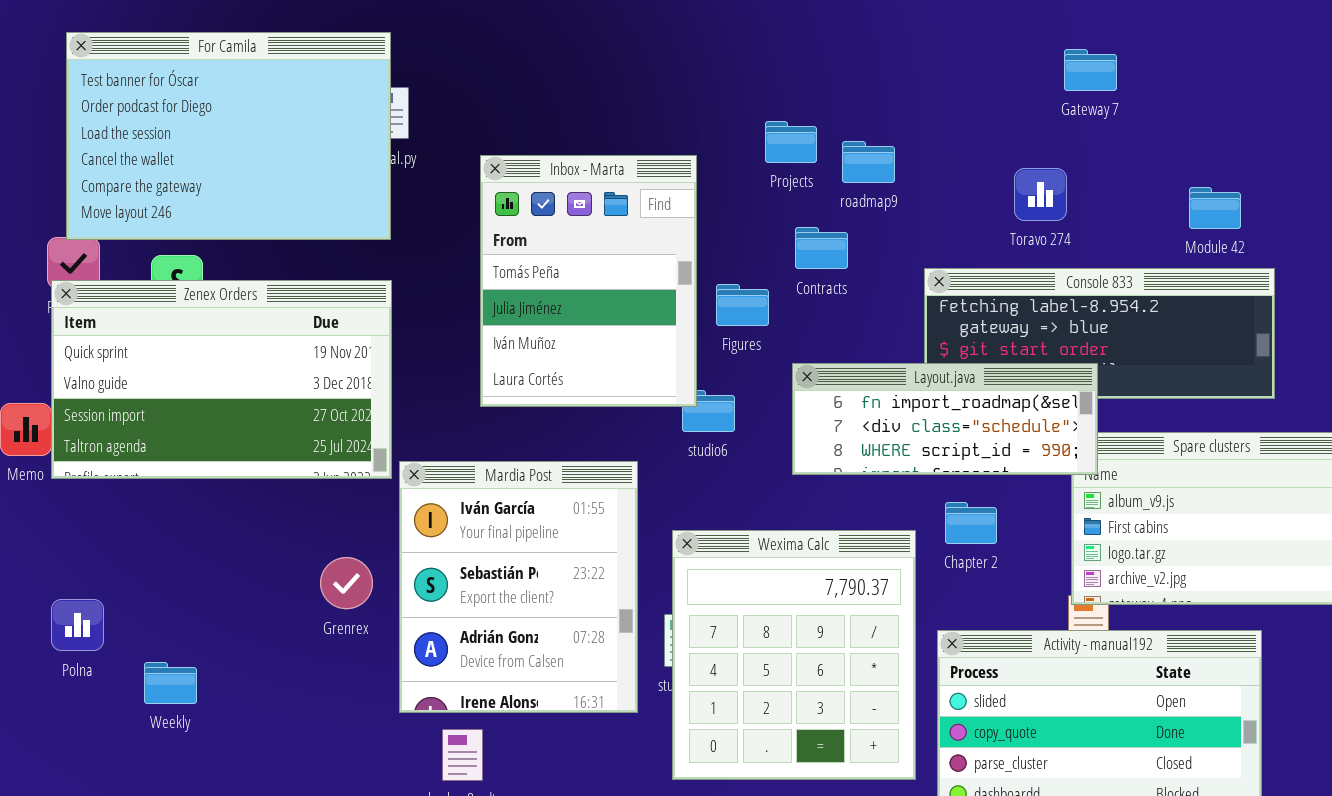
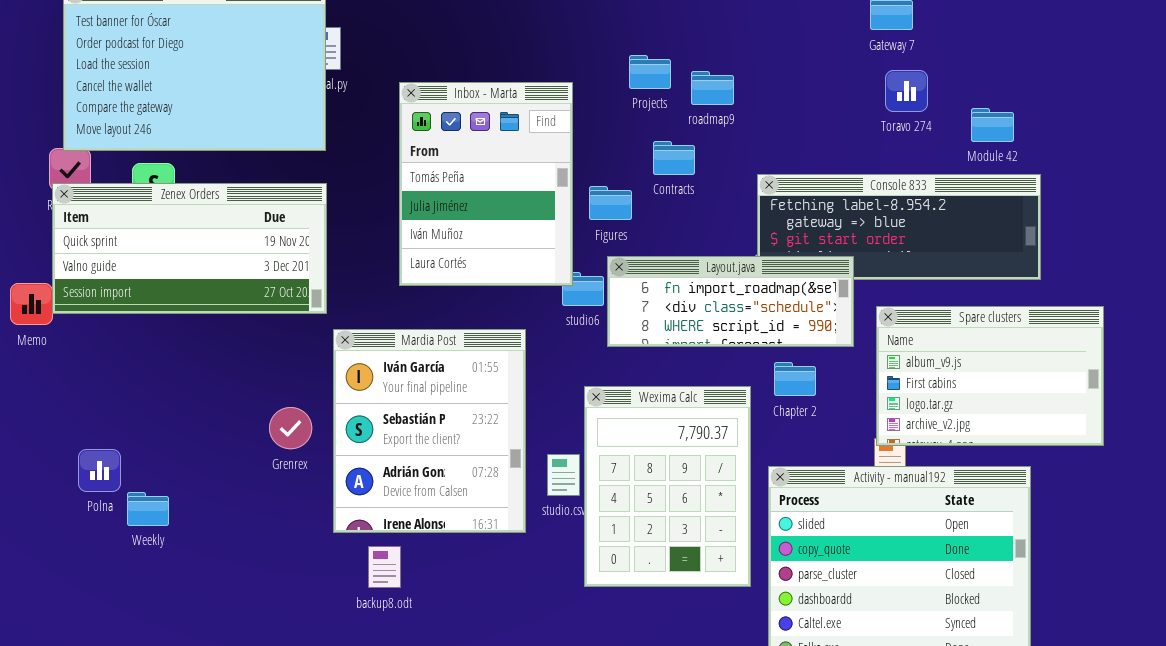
Toravo 274: [1014,168,1067,221] -> [885,70,928,112], moved
Zenex Orders: [51,280,392,479] -> [52,183,327,314], resized
Layout.java: [792,363,1098,475] -> [607,256,854,347], moved
Wexima Calc: [672,530,916,780] -> [584,386,751,587], resized
Polna: [51,599,104,651] -> [78,449,121,492], moved

